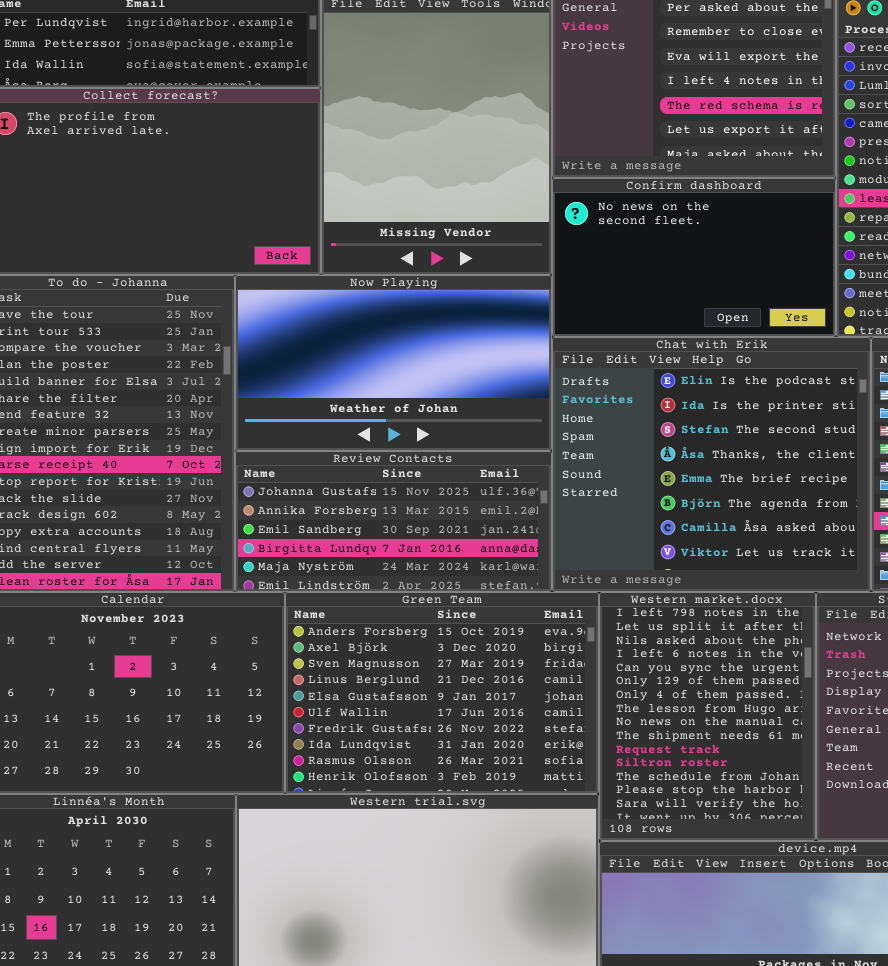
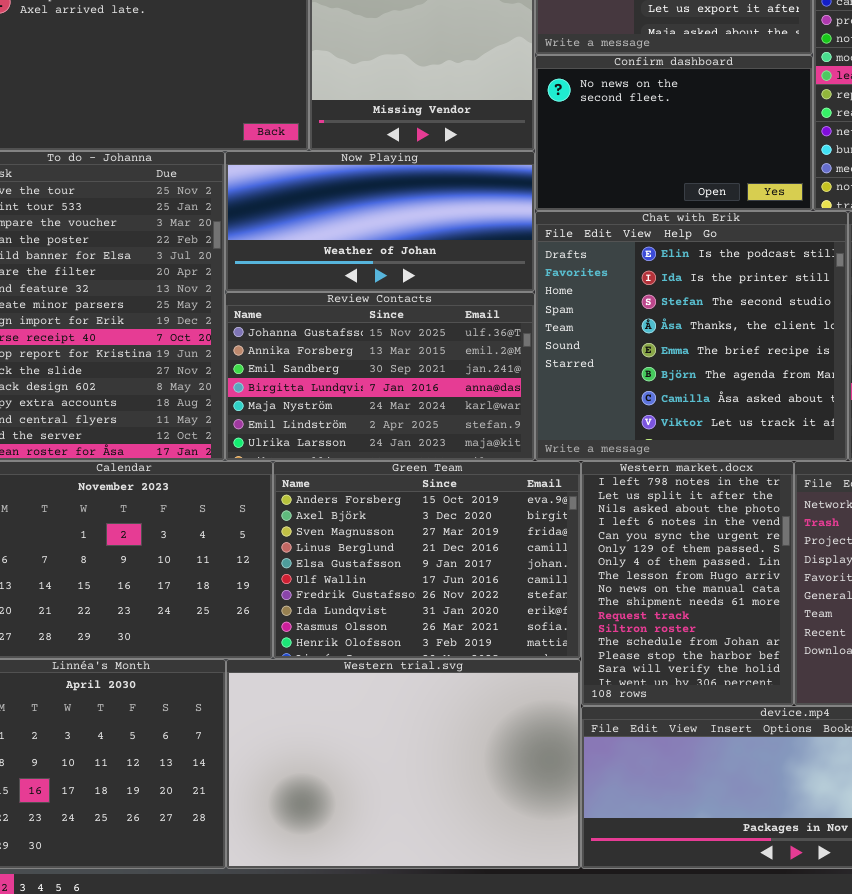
Now Playing: [235,275,552,451] -> [225,151,535,292], resized
Review Contacts: [235,451,552,592] -> [225,292,535,461], resized

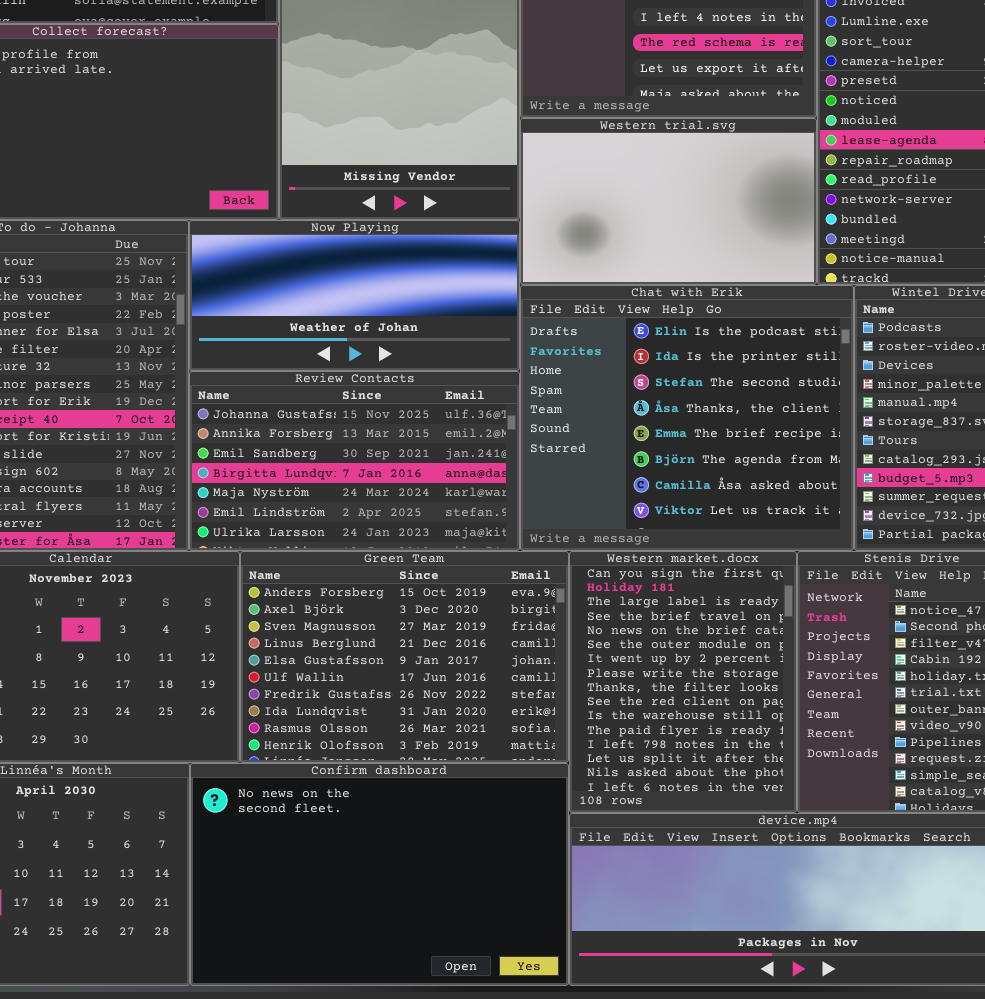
Confirm dashboard: [535,55,813,211] -> [190,763,569,986], moved, resized
Western market.docx: [581,461,794,706] -> [569,551,797,813], scrolled up 12 rows
Western trial.svg: [226,659,581,869] -> [520,118,817,285], moved, resized

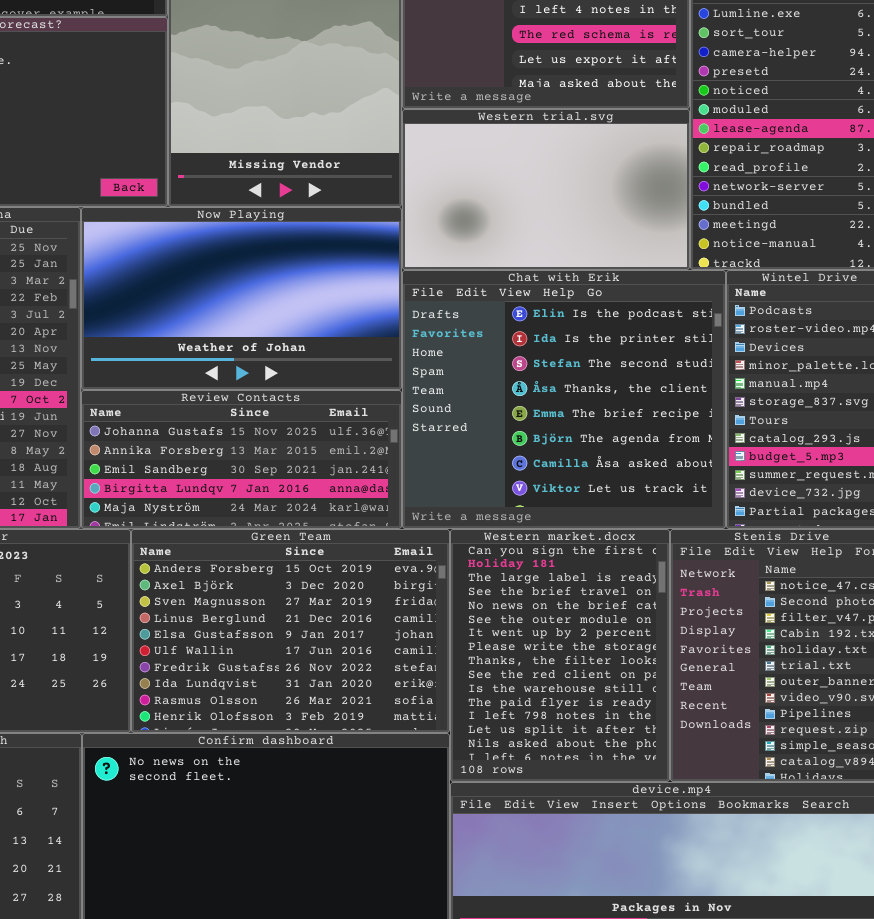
Now Playing: [189,220,520,371] -> [81,207,402,390], resized
Review Contacts: [189,371,520,551] -> [81,390,402,529], resized

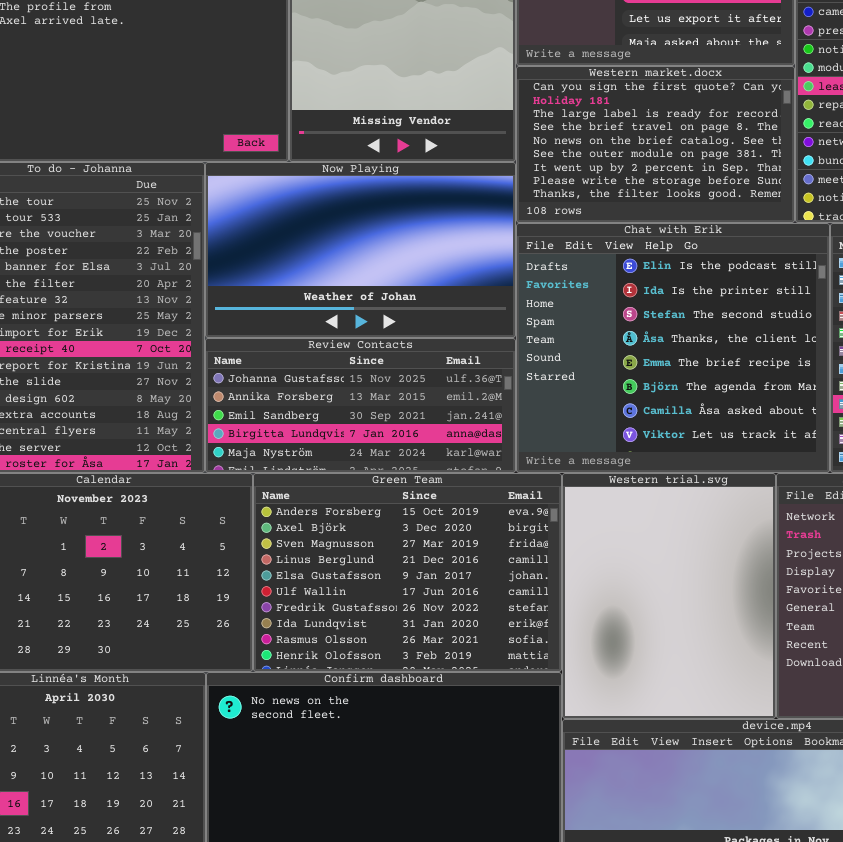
Western trial.svg: [402,109,690,270] -> [562,473,776,719], moved, resized
Western market.docx: [450,529,670,782] -> [516,66,795,223], moved, resized

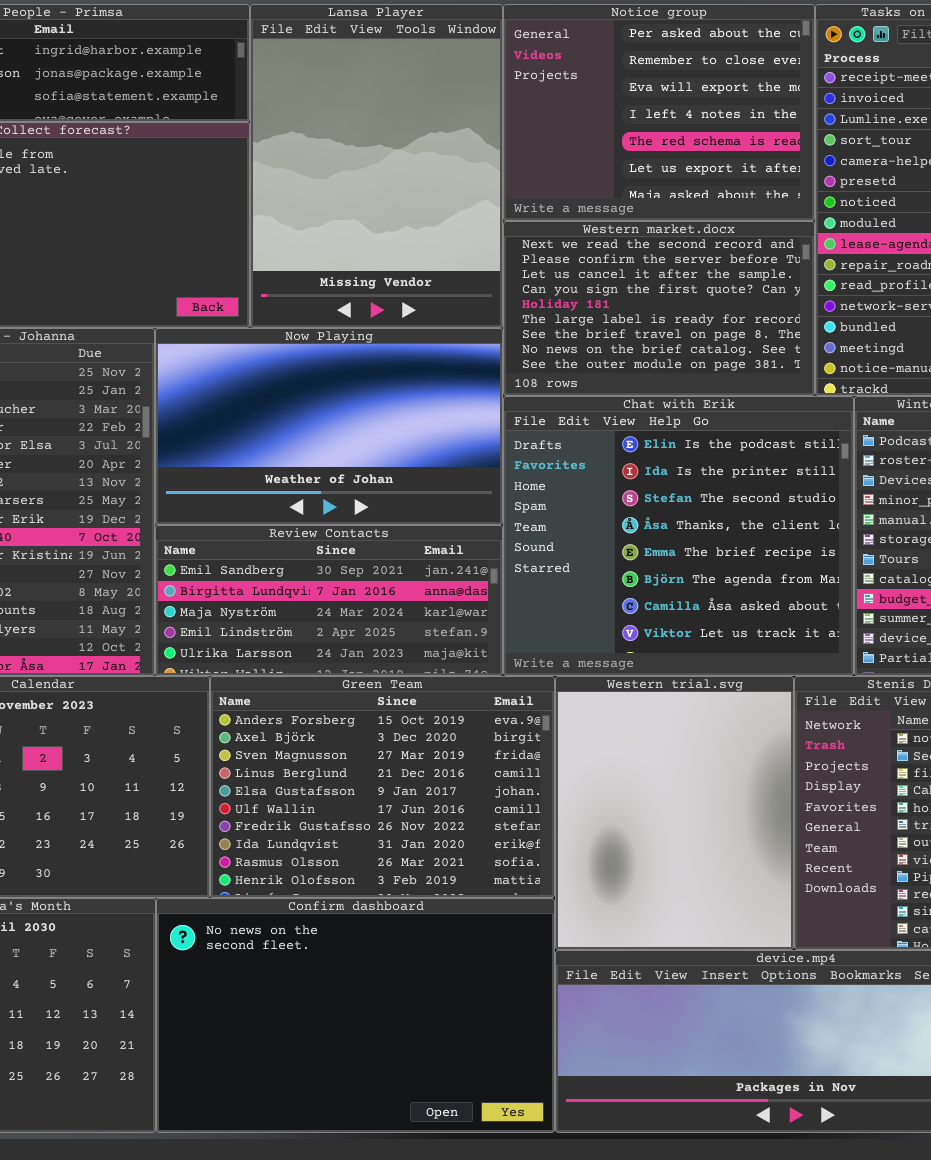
Western market.docx: [516,66,795,223] -> [503,221,815,396], scrolled up 3 rows
Review Contacts: [205,338,516,473] -> [155,525,503,676], scrolled down 2 rows

